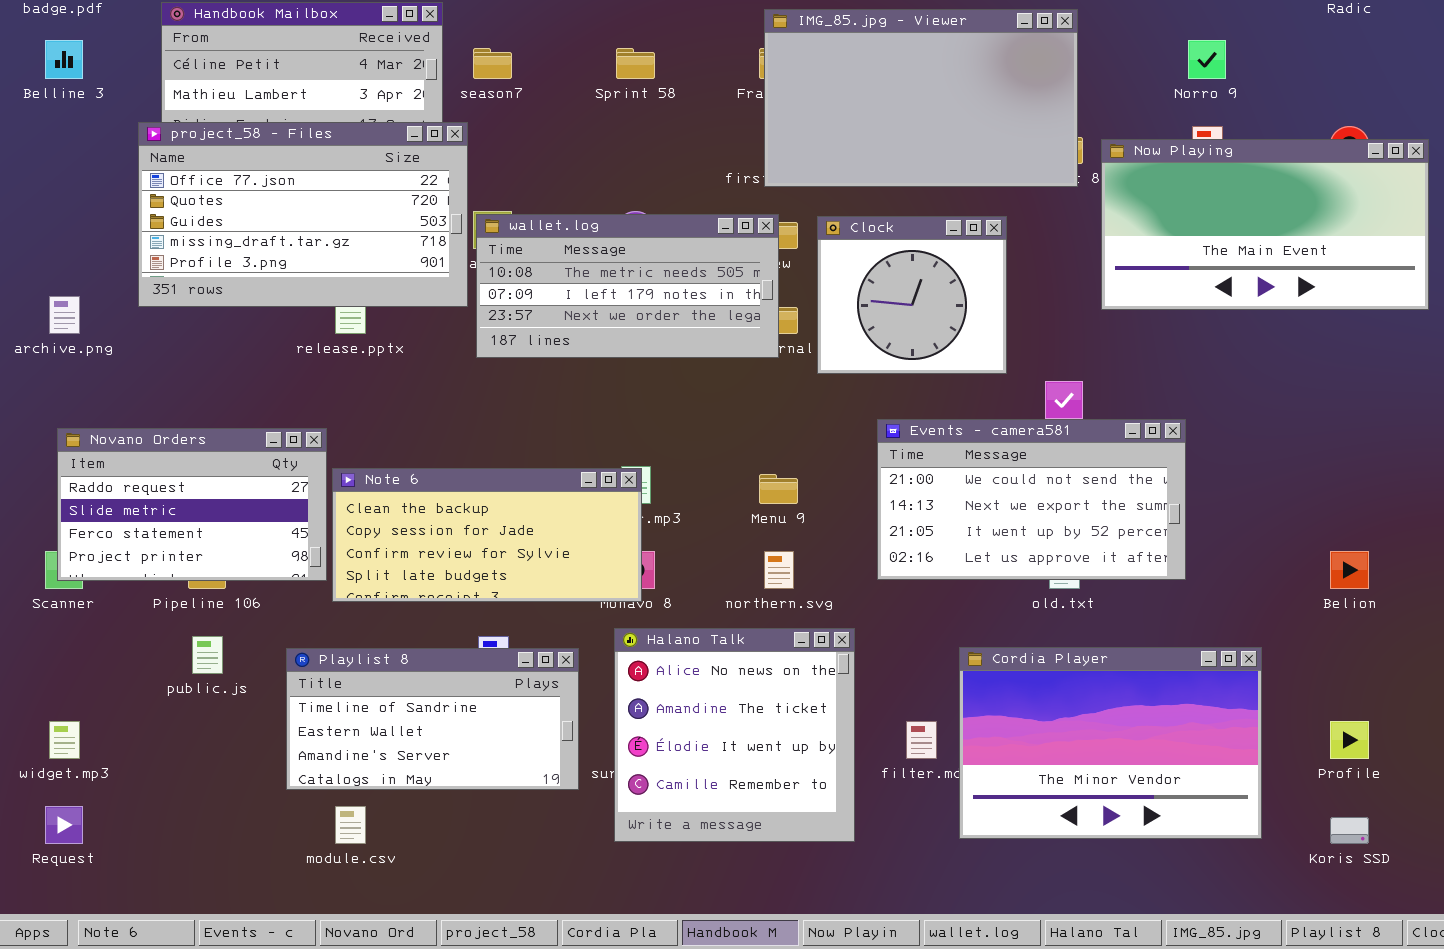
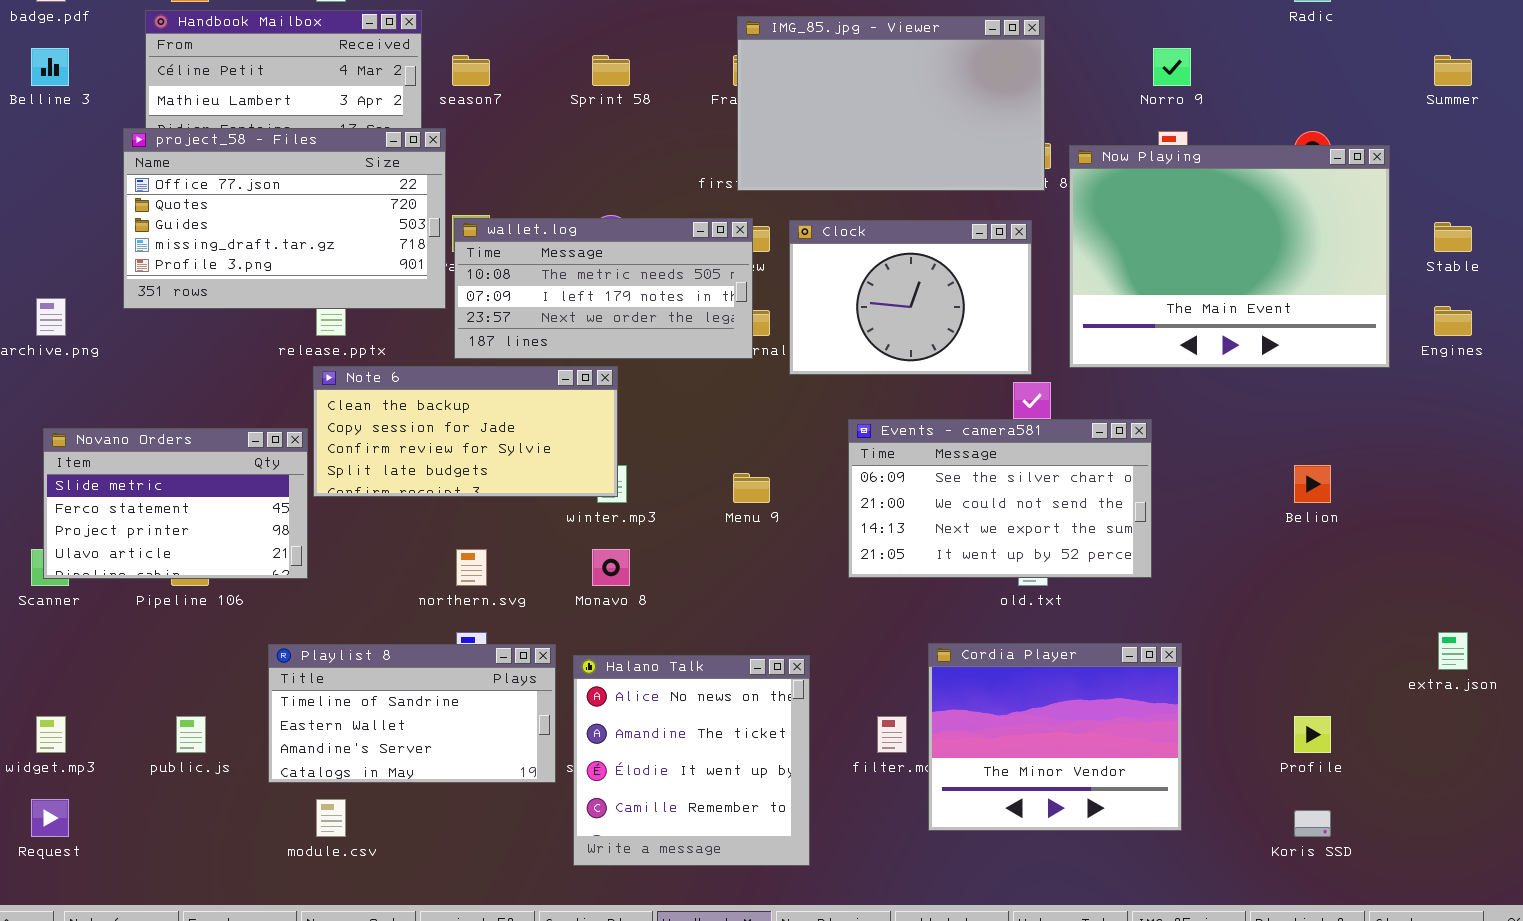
Now Playing: [1101,139,1429,310] -> [1069,145,1390,368], resized
Clock: [817,216,1007,374] -> [789,220,1032,375], resized
Events - camera581: [877,419,1186,580] -> [848,419,1152,578], scrolled up 1 row
Novano Orders: [57,428,327,581] -> [43,428,308,579], scrolled down 1 row
Note 6: [332,468,642,602] -> [313,366,618,497], moved
northern.svg: [764,551,794,589] -> [456,549,487,586], moved
Belion: [1330,551,1369,589] -> [1294,465,1331,503], moved
Halano Talk: [614,628,855,842] -> [573,655,810,866], moved
public.js: [192,636,223,674] -> [176,716,206,753], moved
Cordia Player: [959,647,1262,839] -> [928,643,1182,831], resized

